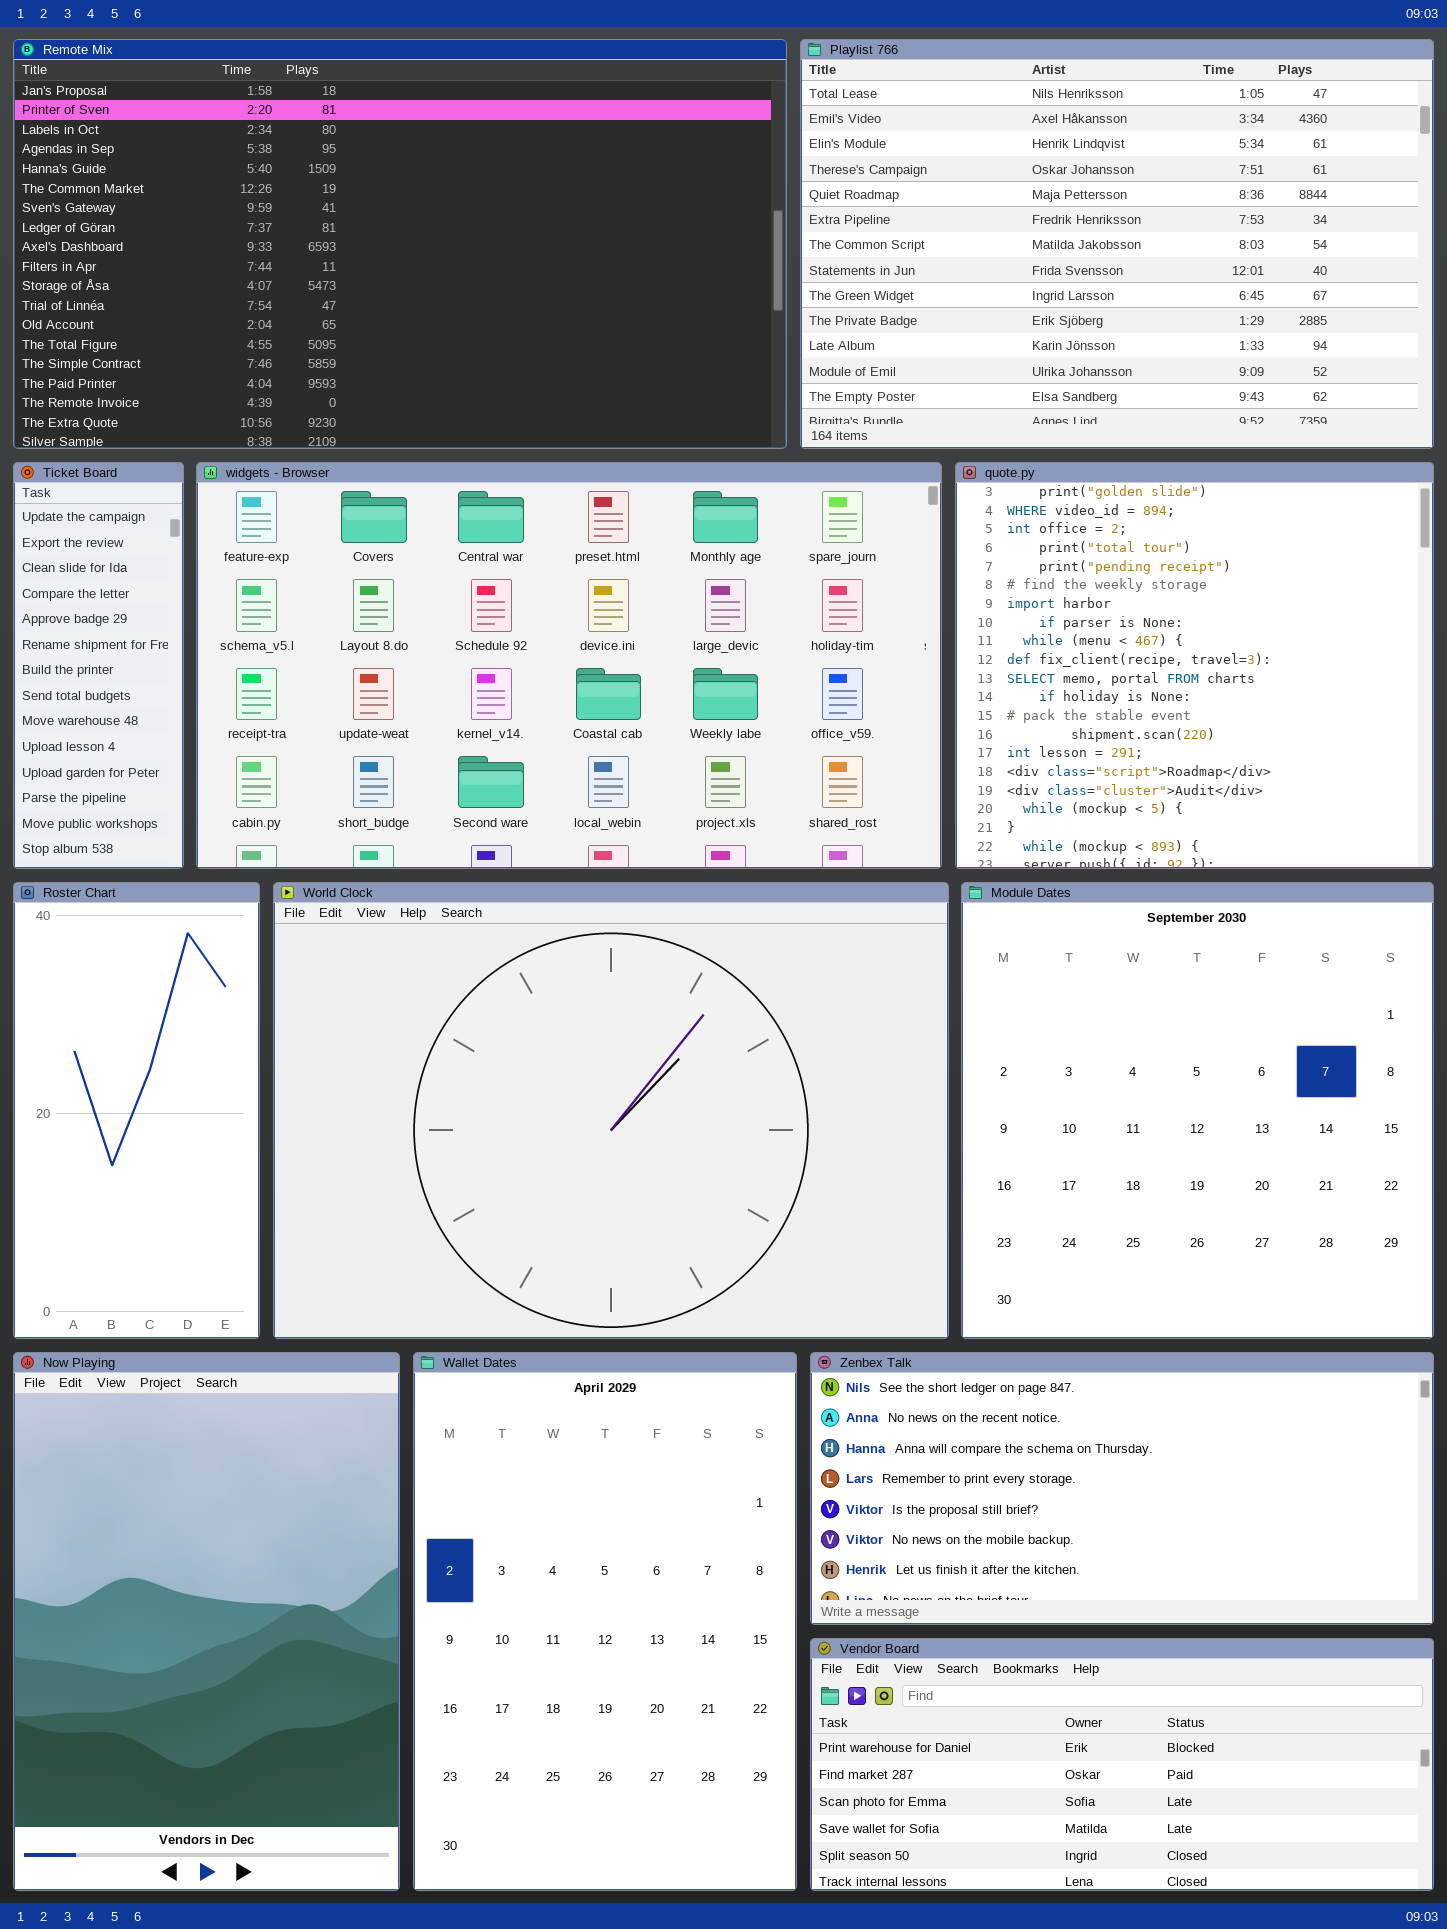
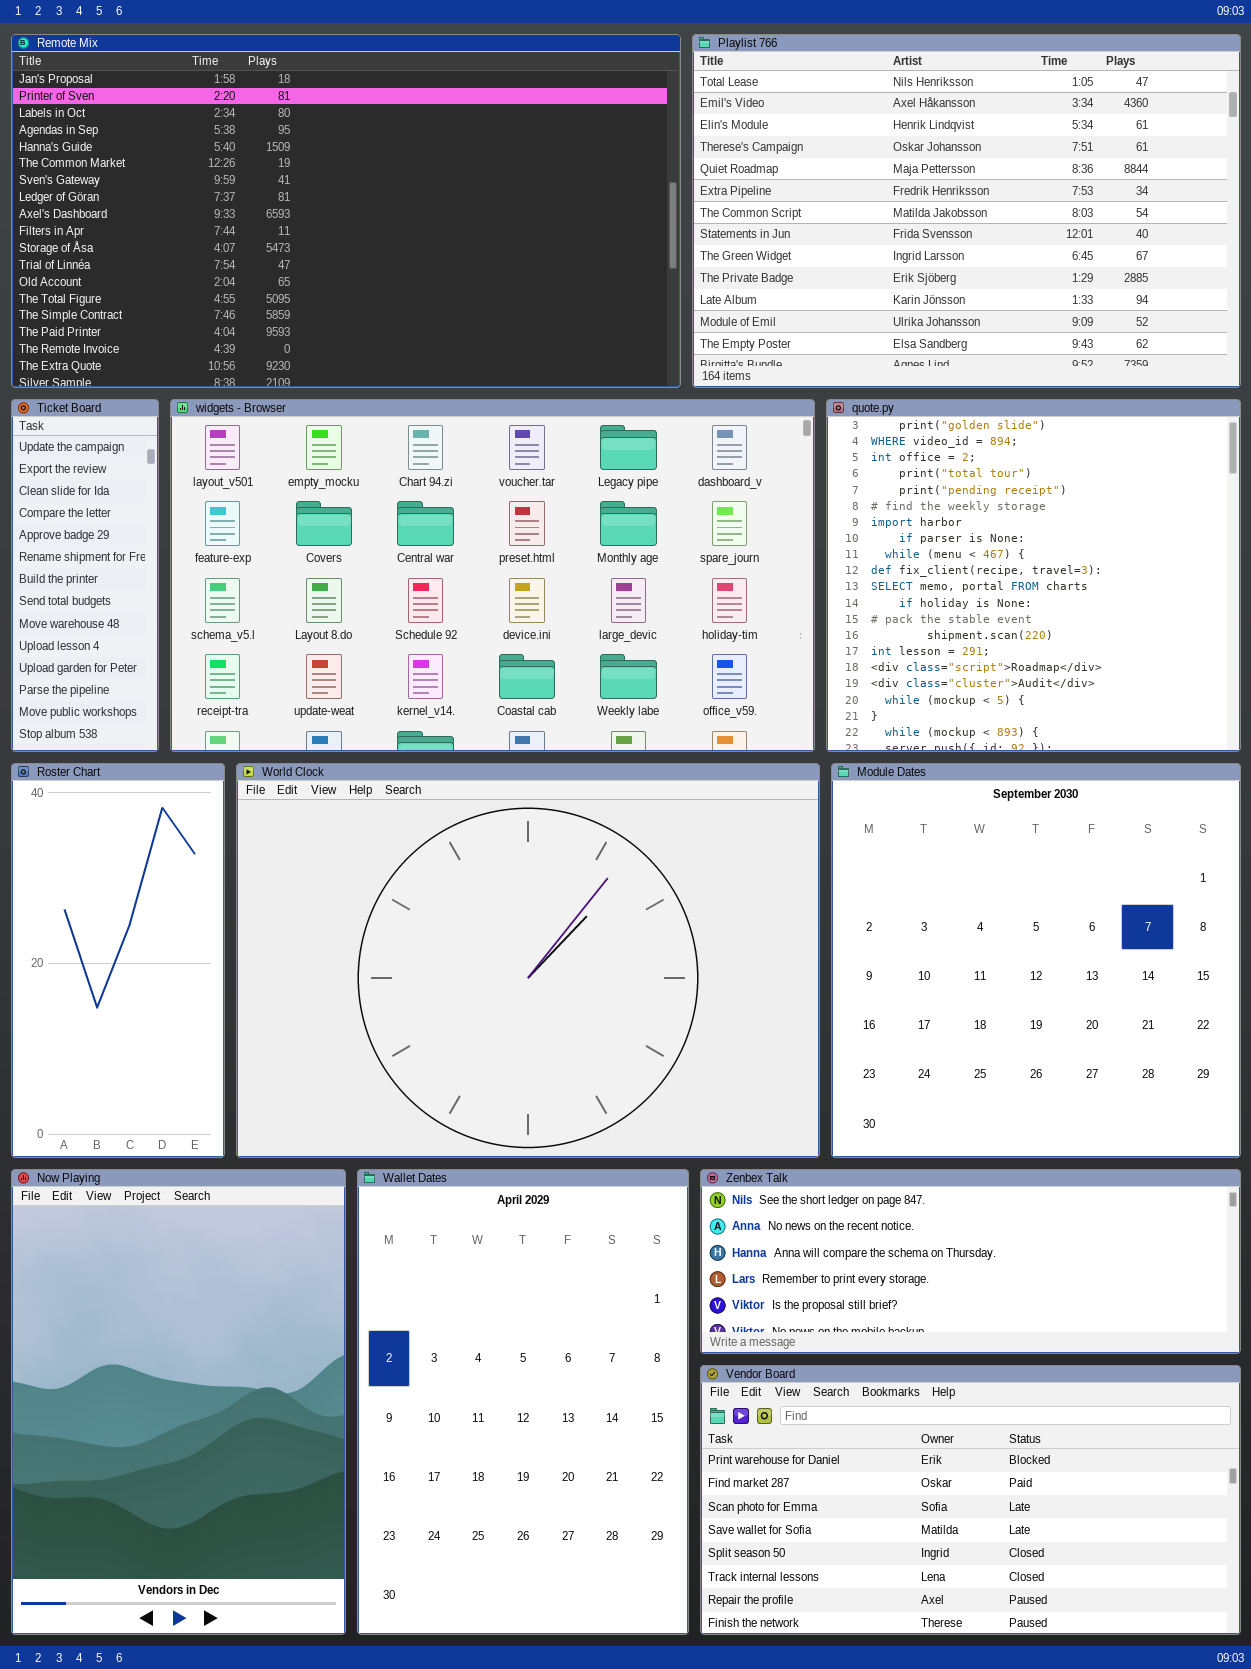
widgets - Browser: [196,462,942,869] -> [170,399,815,752], scrolled up 1 row
Zenbex Talk: [810,1352,1434,1625] -> [700,1169,1241,1354], resized
Vendor Board: [810,1638,1434,1891] -> [700,1365,1241,1635], resized

